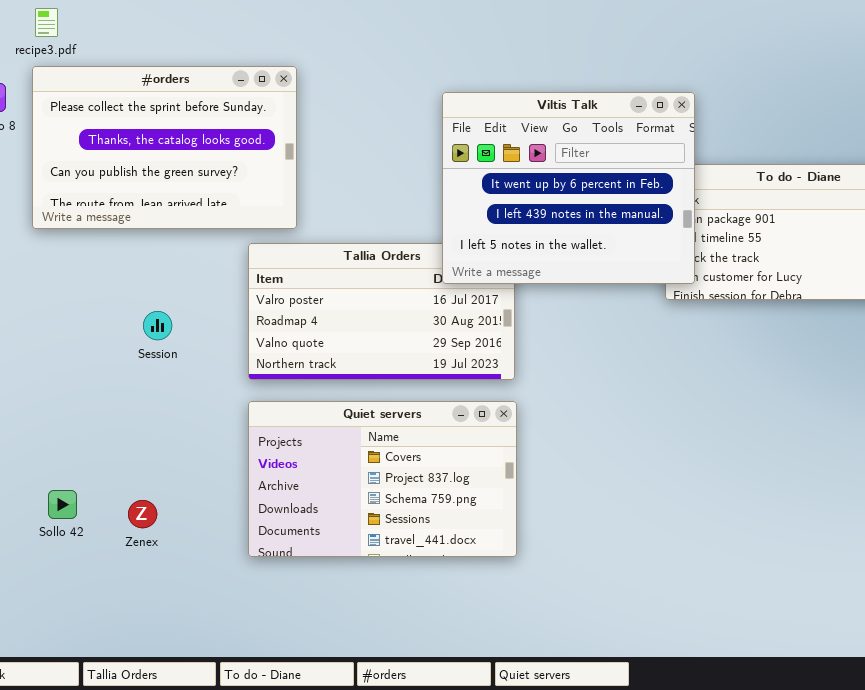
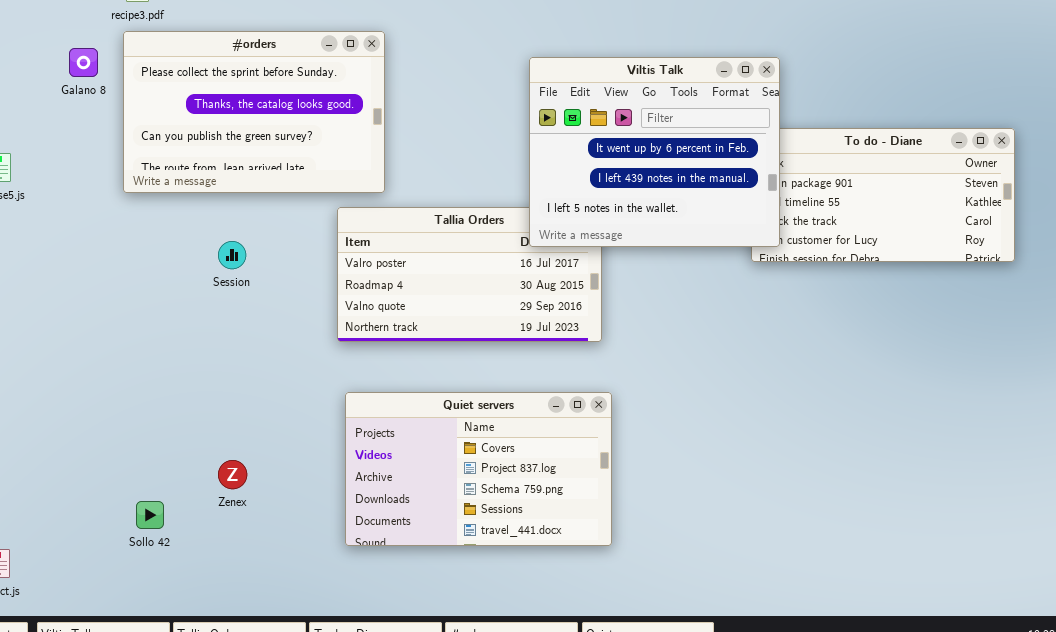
Session: [143,311,172,340] -> [218,241,246,269], moved
Quiet servers: [248,401,517,557] -> [345,392,612,546], moved
Sollo 42: [48,490,77,519] -> [136,501,164,529], moved

